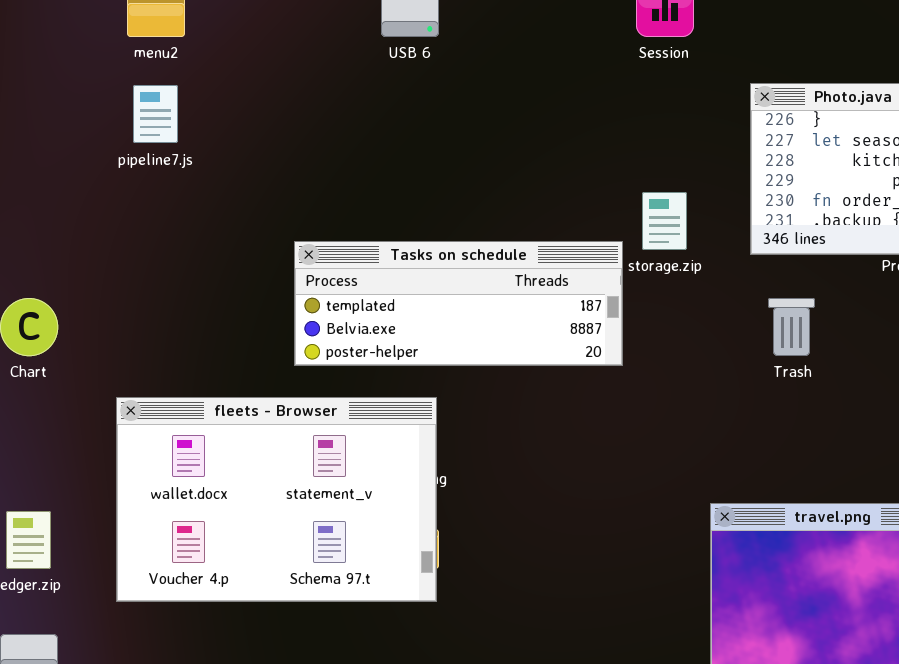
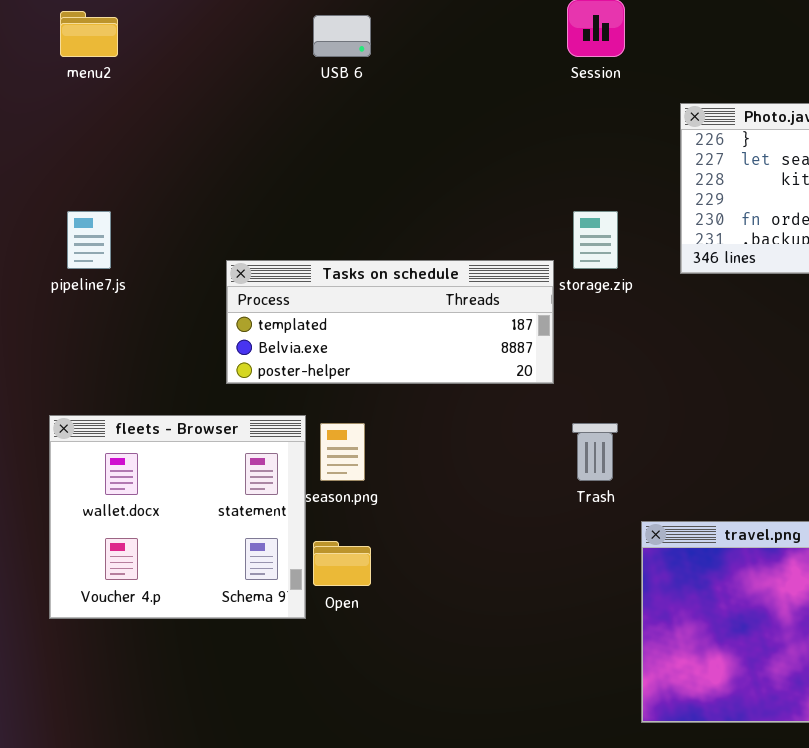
pipeline7.js: [133,85,178,143] -> [67,211,111,269], moved
Trash: [768,298,815,356] -> [572,423,618,481], moved
fleets - Browser: [116,397,437,602] -> [49,415,306,619], resized

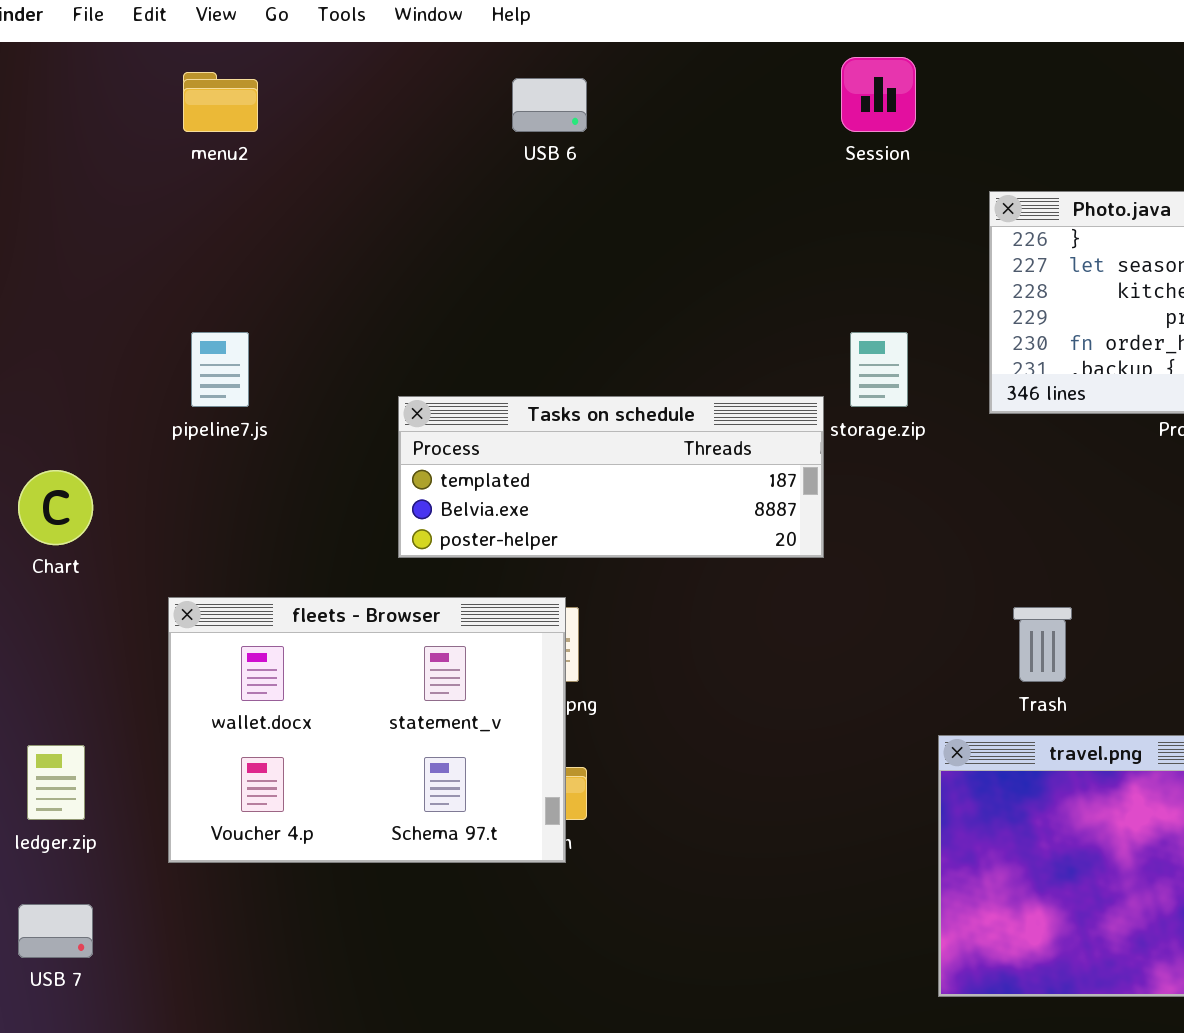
fleets - Browser: [49,415,306,619] -> [168,597,566,863], resized
Trash: [572,423,618,481] -> [1013,607,1072,682], moved

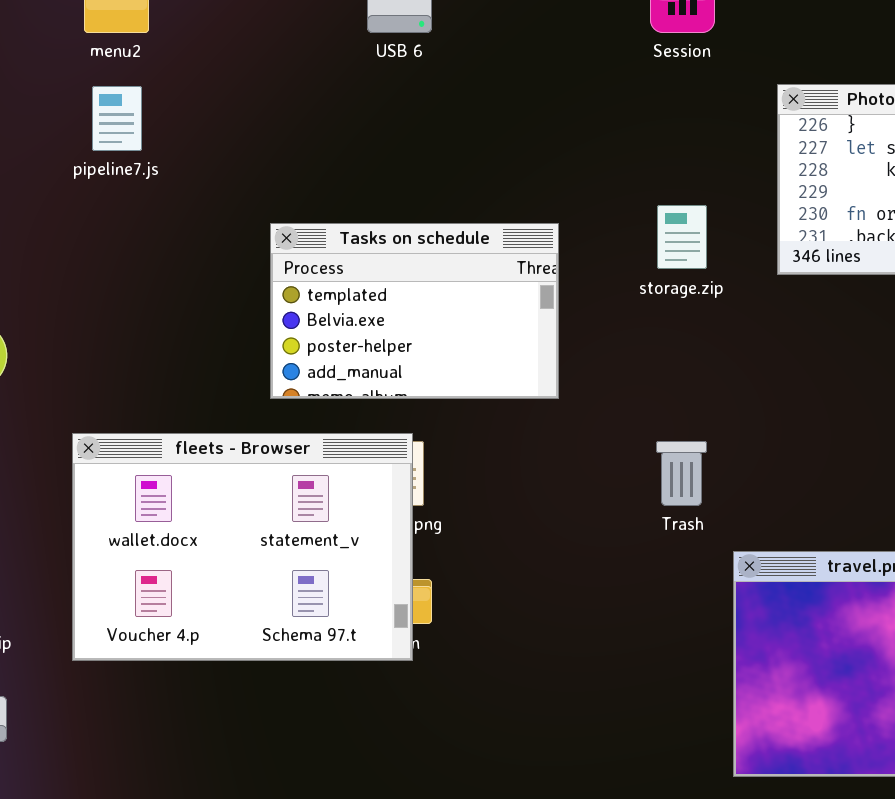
pipeline7.js: [191,332,249,407] -> [92,86,142,151], moved
Tasks on schedule: [398,396,824,558] -> [270,223,559,399], resized
Trash: [1013,607,1072,682] -> [656,441,707,506], moved

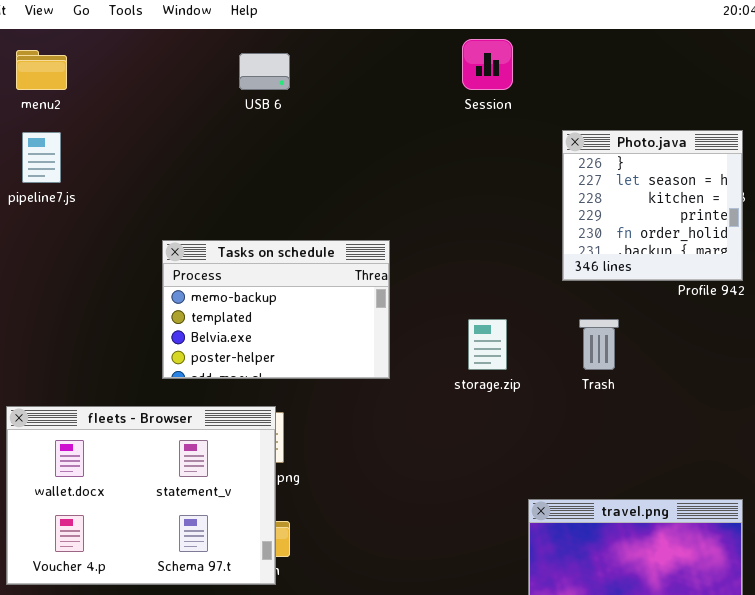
storage.zip: [657,205,707,269] -> [468,319,507,370], moved
Tasks on schedule: [270,223,559,399] -> [162,240,390,379], scrolled up 1 row
Trash: [656,441,707,506] -> [579,319,619,370], moved

